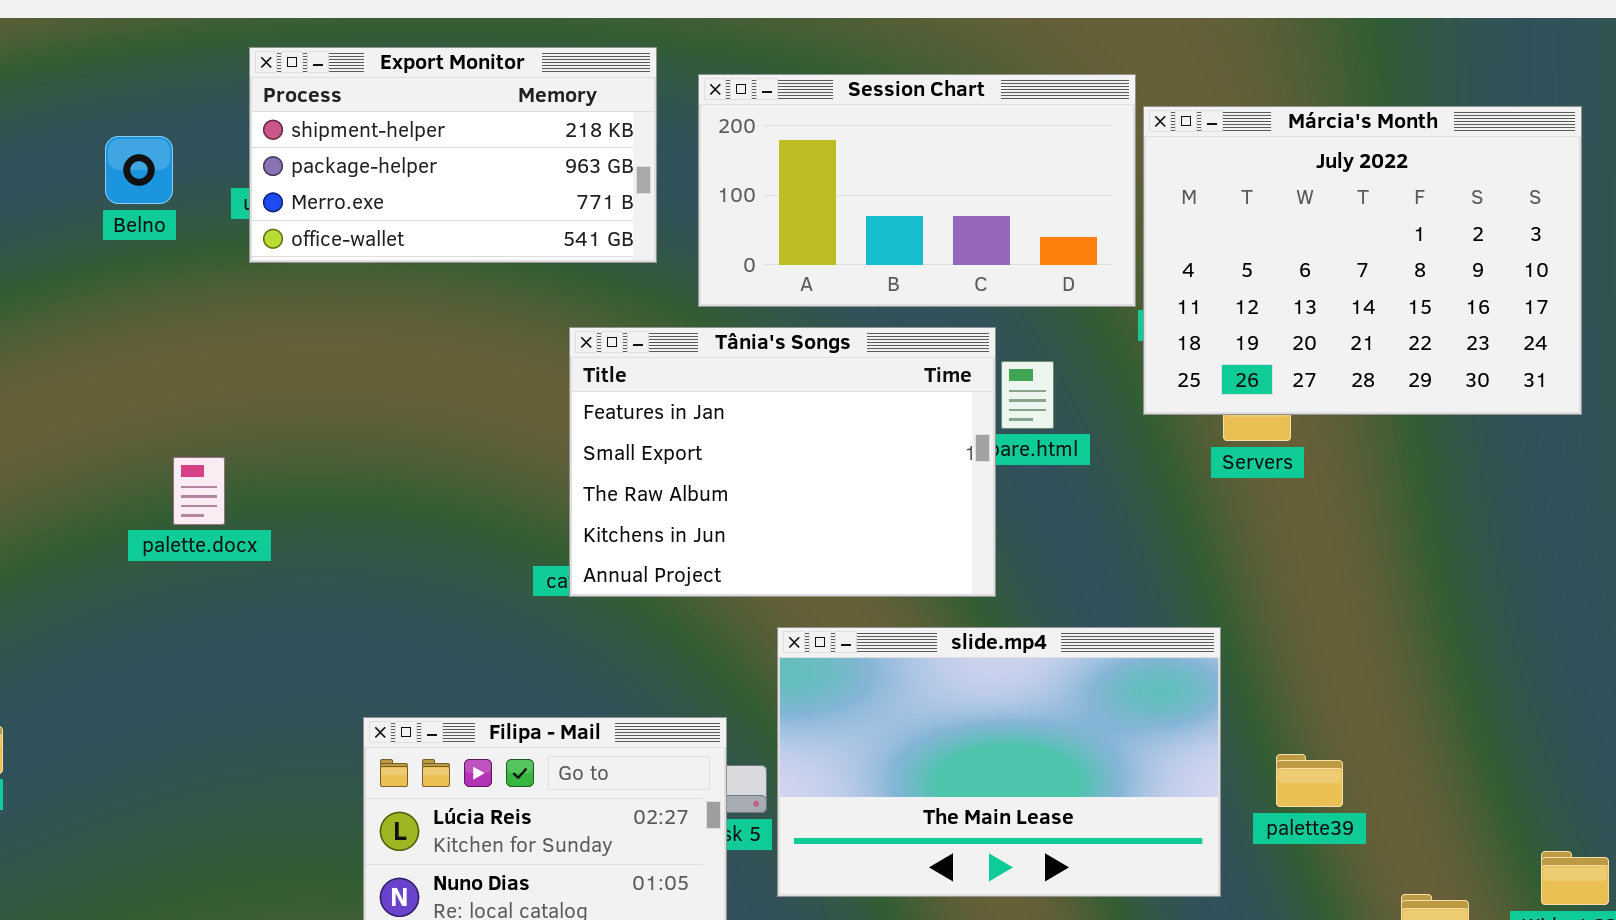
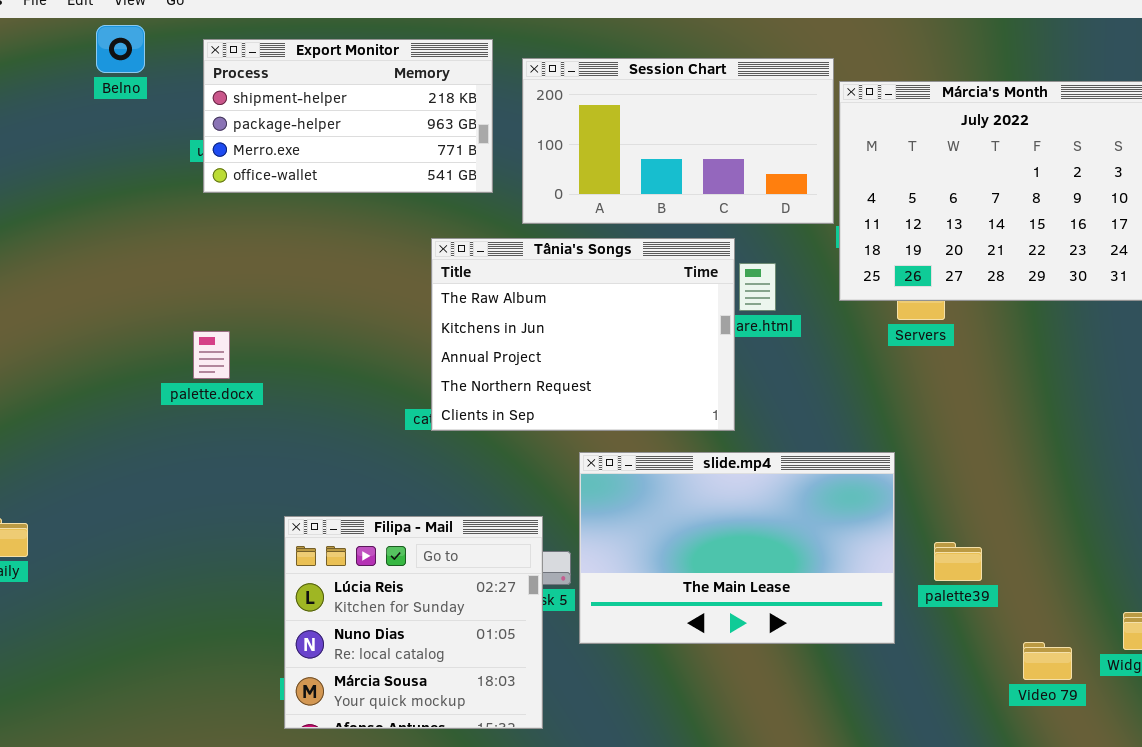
Belno: [105,136,173,204] -> [96,25,145,73], moved
Tânia's Songs: [569,327,996,597] -> [431,238,735,431], scrolled down 2 rows
palette.docx: [173,457,225,525] -> [193,331,230,379], moved

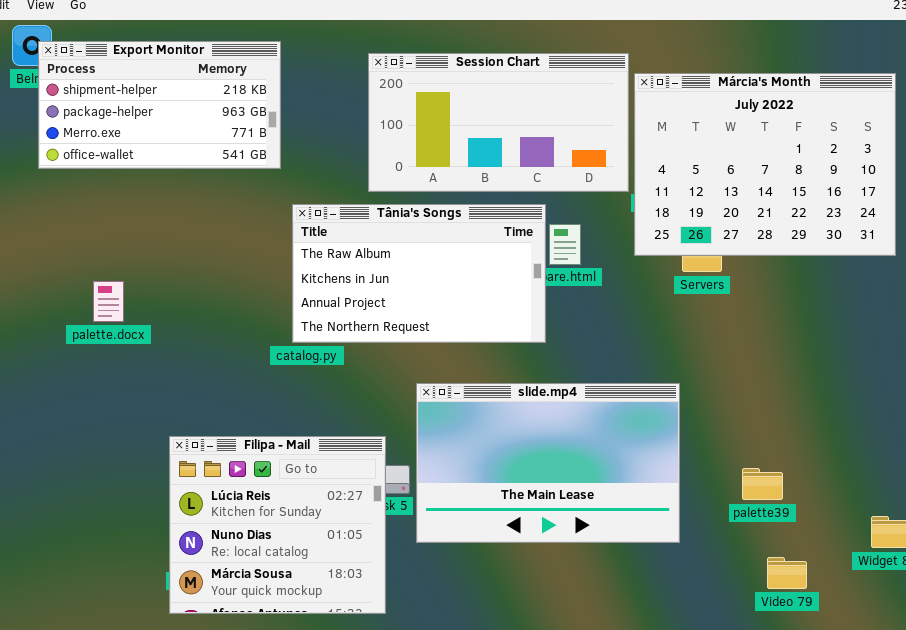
Export Monitor: [203,39,493,193] -> [38,41,281,169], moved
Tânia's Songs: [431,238,735,431] -> [292,204,546,343], resized
palette39: [934,542,982,581] -> [742,468,783,500], moved
Video 79: [1023,642,1072,680] -> [767,557,807,589], moved

